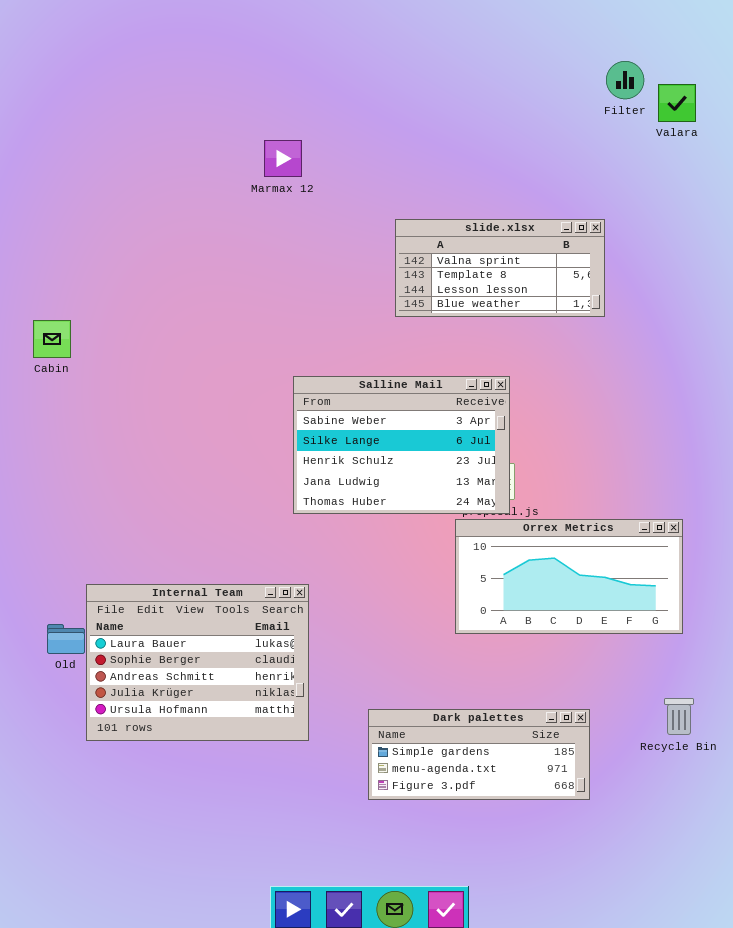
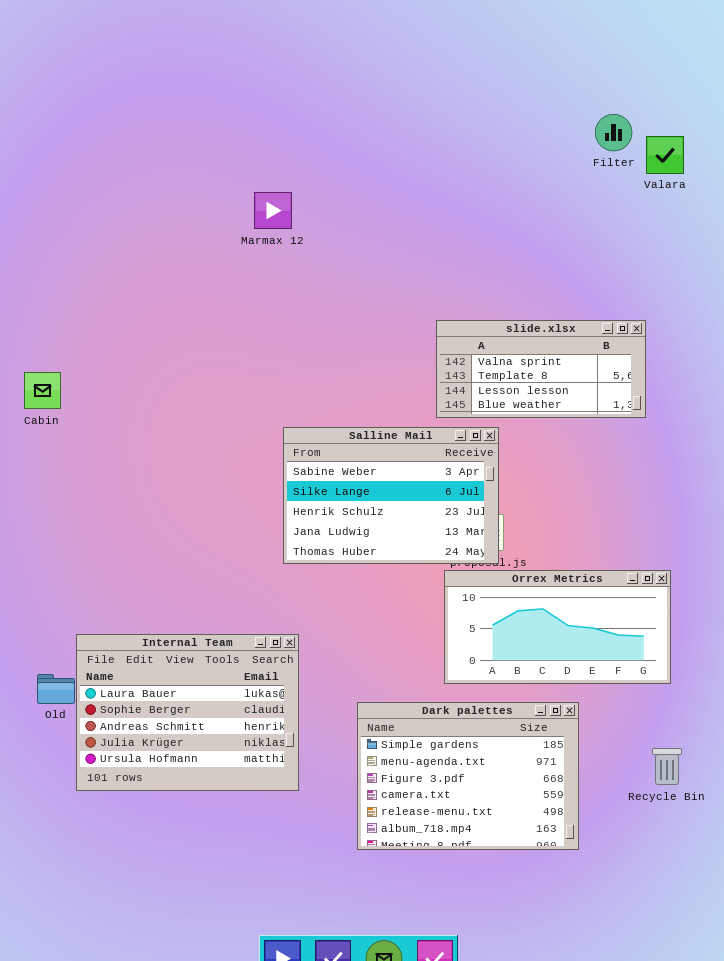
slide.xlsx: [395,219,605,317] -> [436,320,646,418], moved
Dark palettes: [368,709,590,800] -> [357,702,579,850], resized

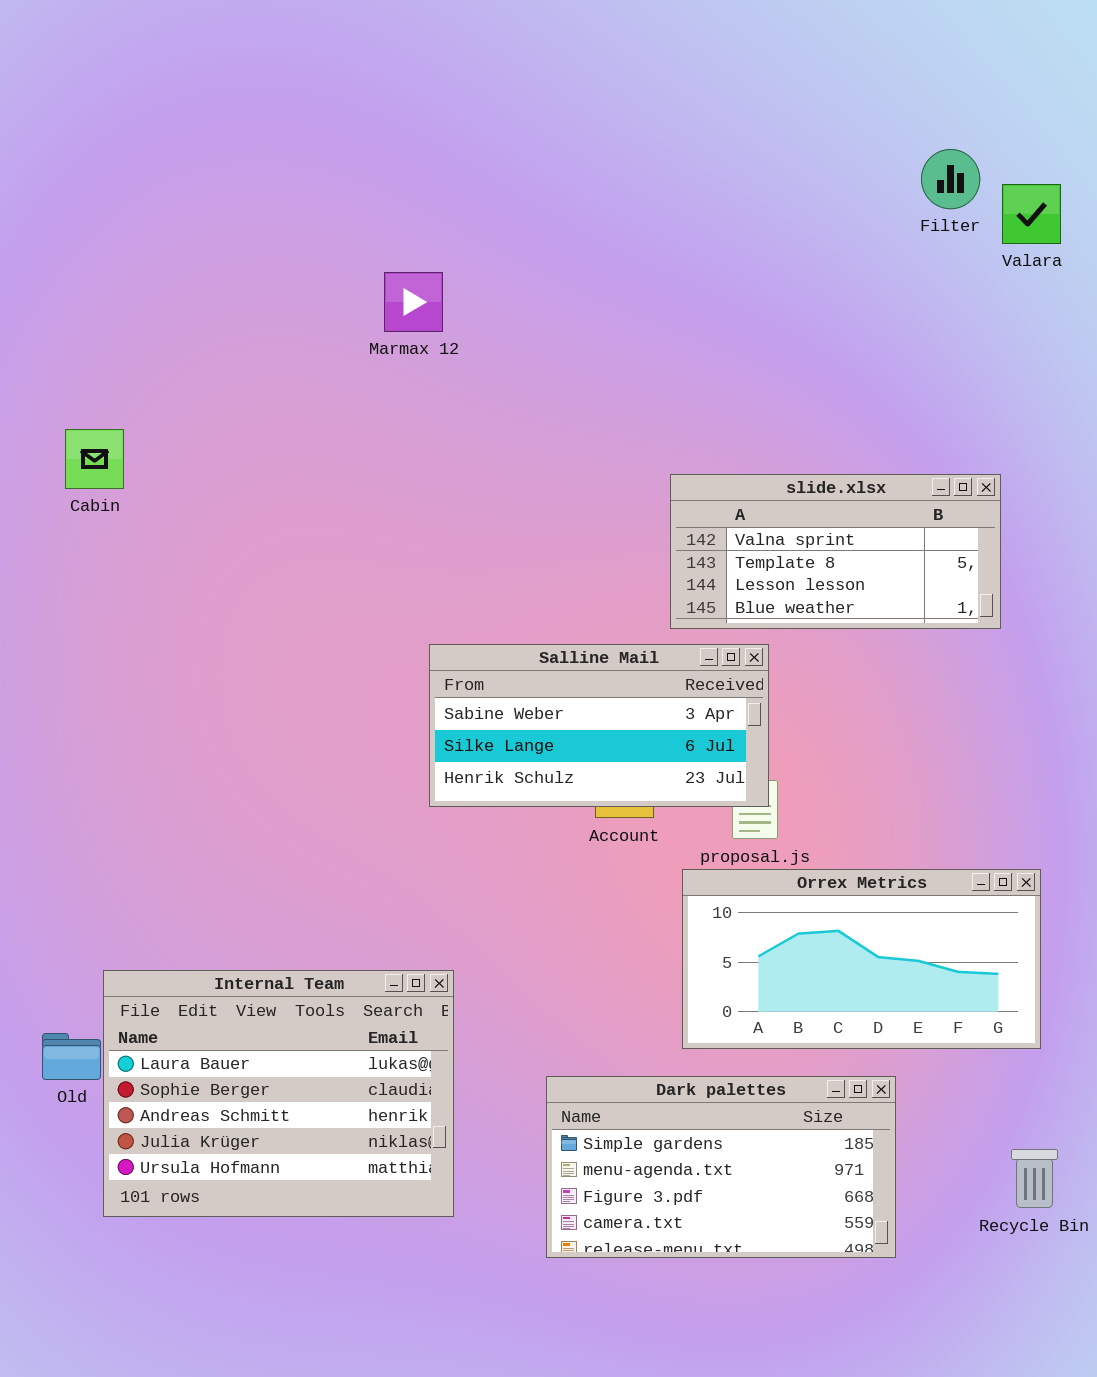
Cabin: [24,372,61,409] -> [65,429,124,489], moved
Salline Mail: [283,427,499,564] -> [429,644,769,807], resized
Dark palettes: [357,702,579,850] -> [546,1076,896,1258], resized

